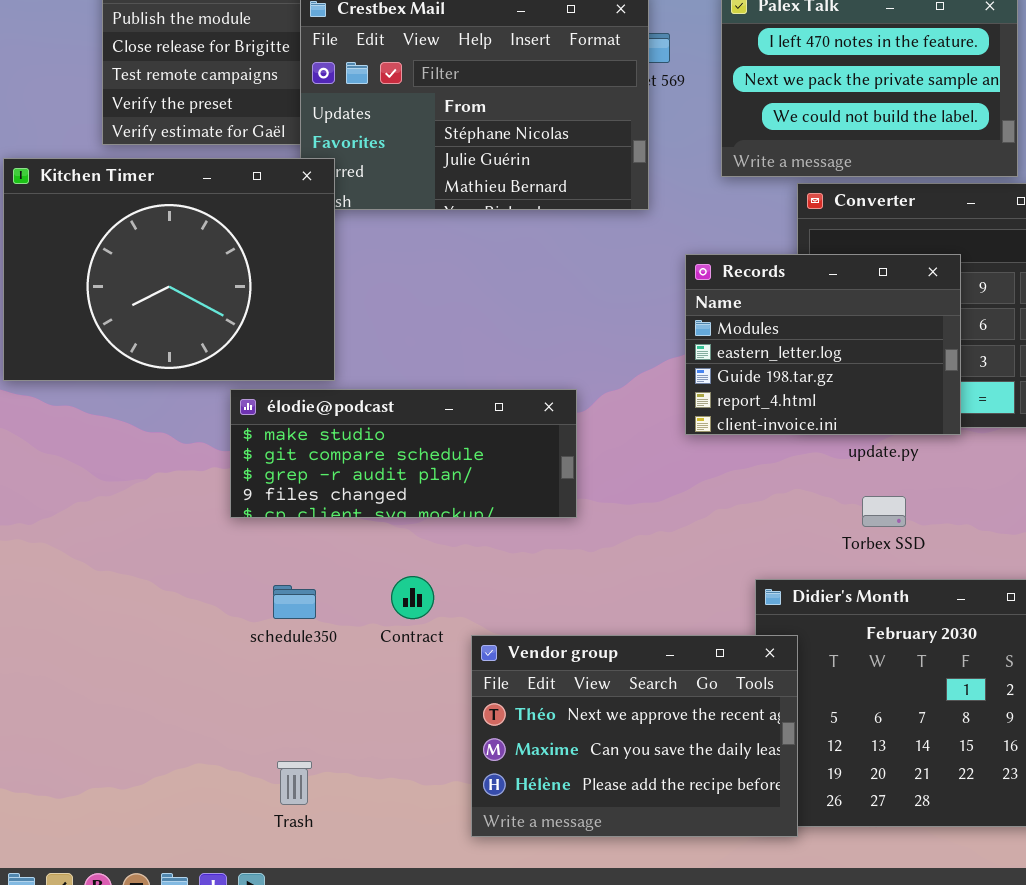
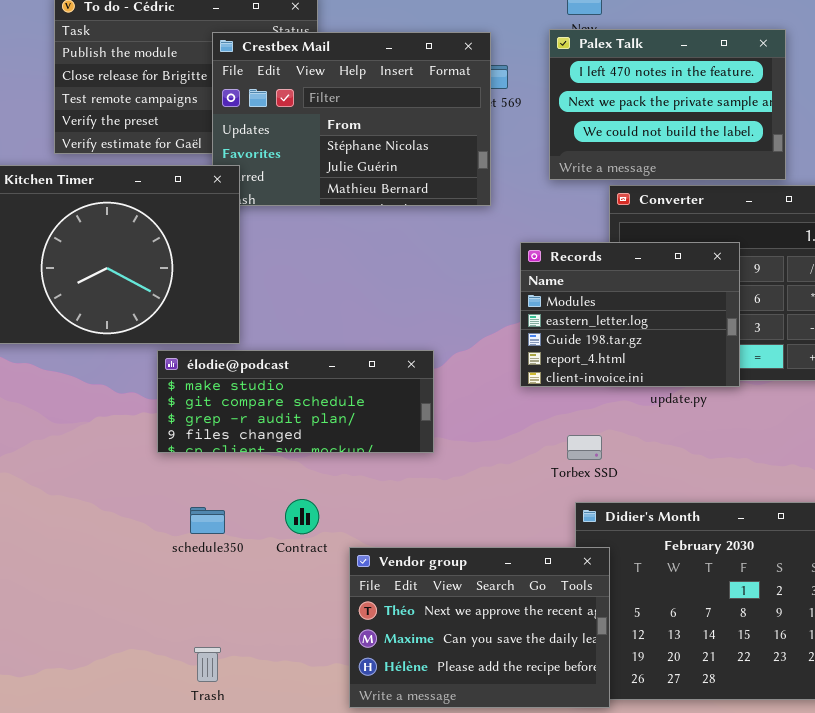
Torbex SSD: [862,496,906,527] -> [567,435,602,460], moved

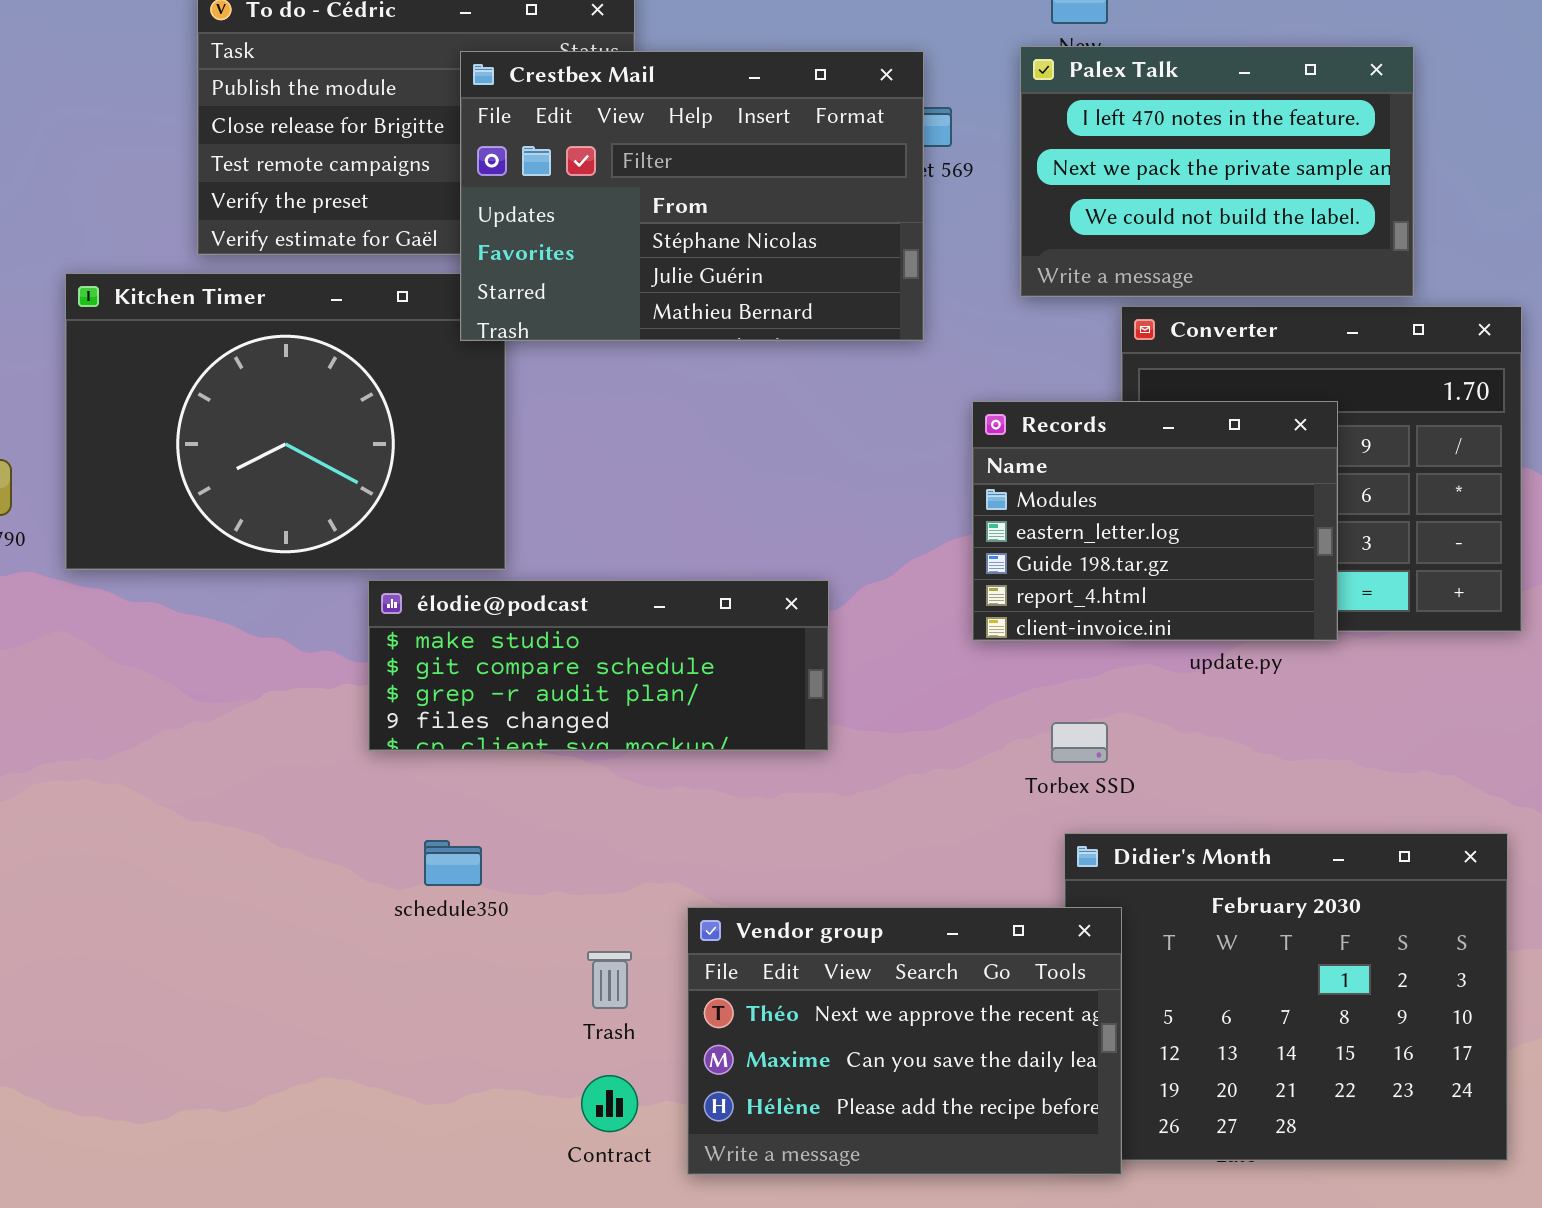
Crestbex Mail: [212,32,491,206] -> [460,51,924,341], raised
Contract: [285,499,319,534] -> [581,1075,638,1132], moved
Trash: [194,647,221,682] -> [587,951,632,1009], moved

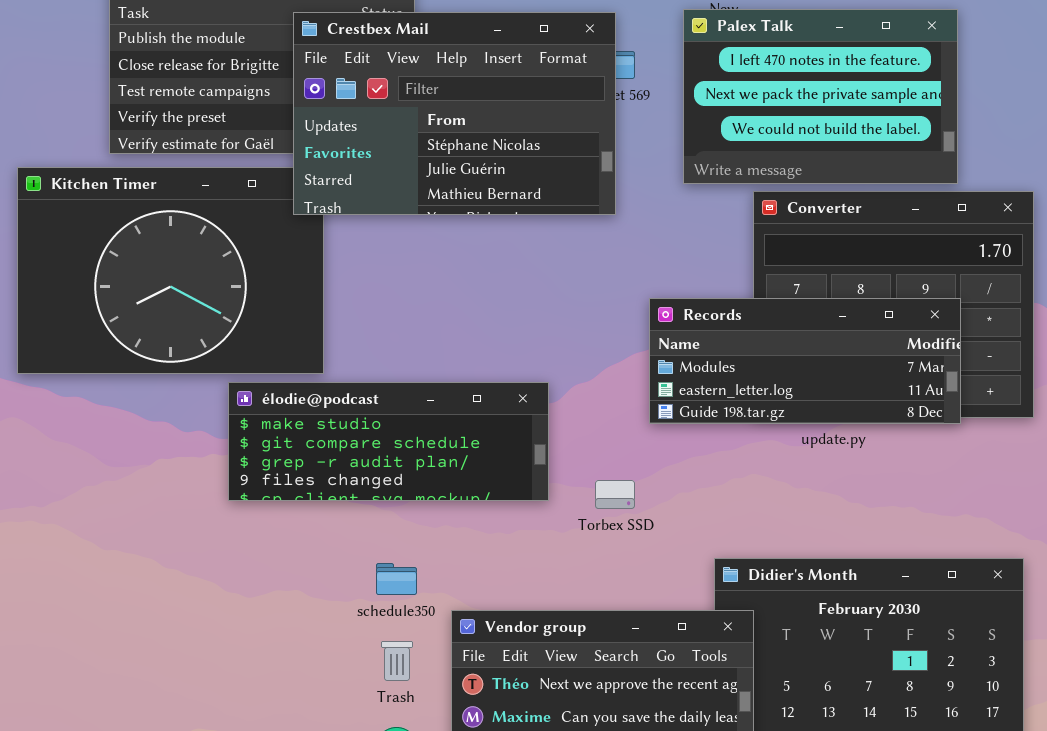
Records: [972,401,1338,641] -> [649,298,961,424], resized
Torbex SSD: [1051,722,1108,763] -> [595,480,635,509], moved
schedule350: [424,840,482,886] -> [376,563,417,595], moved

